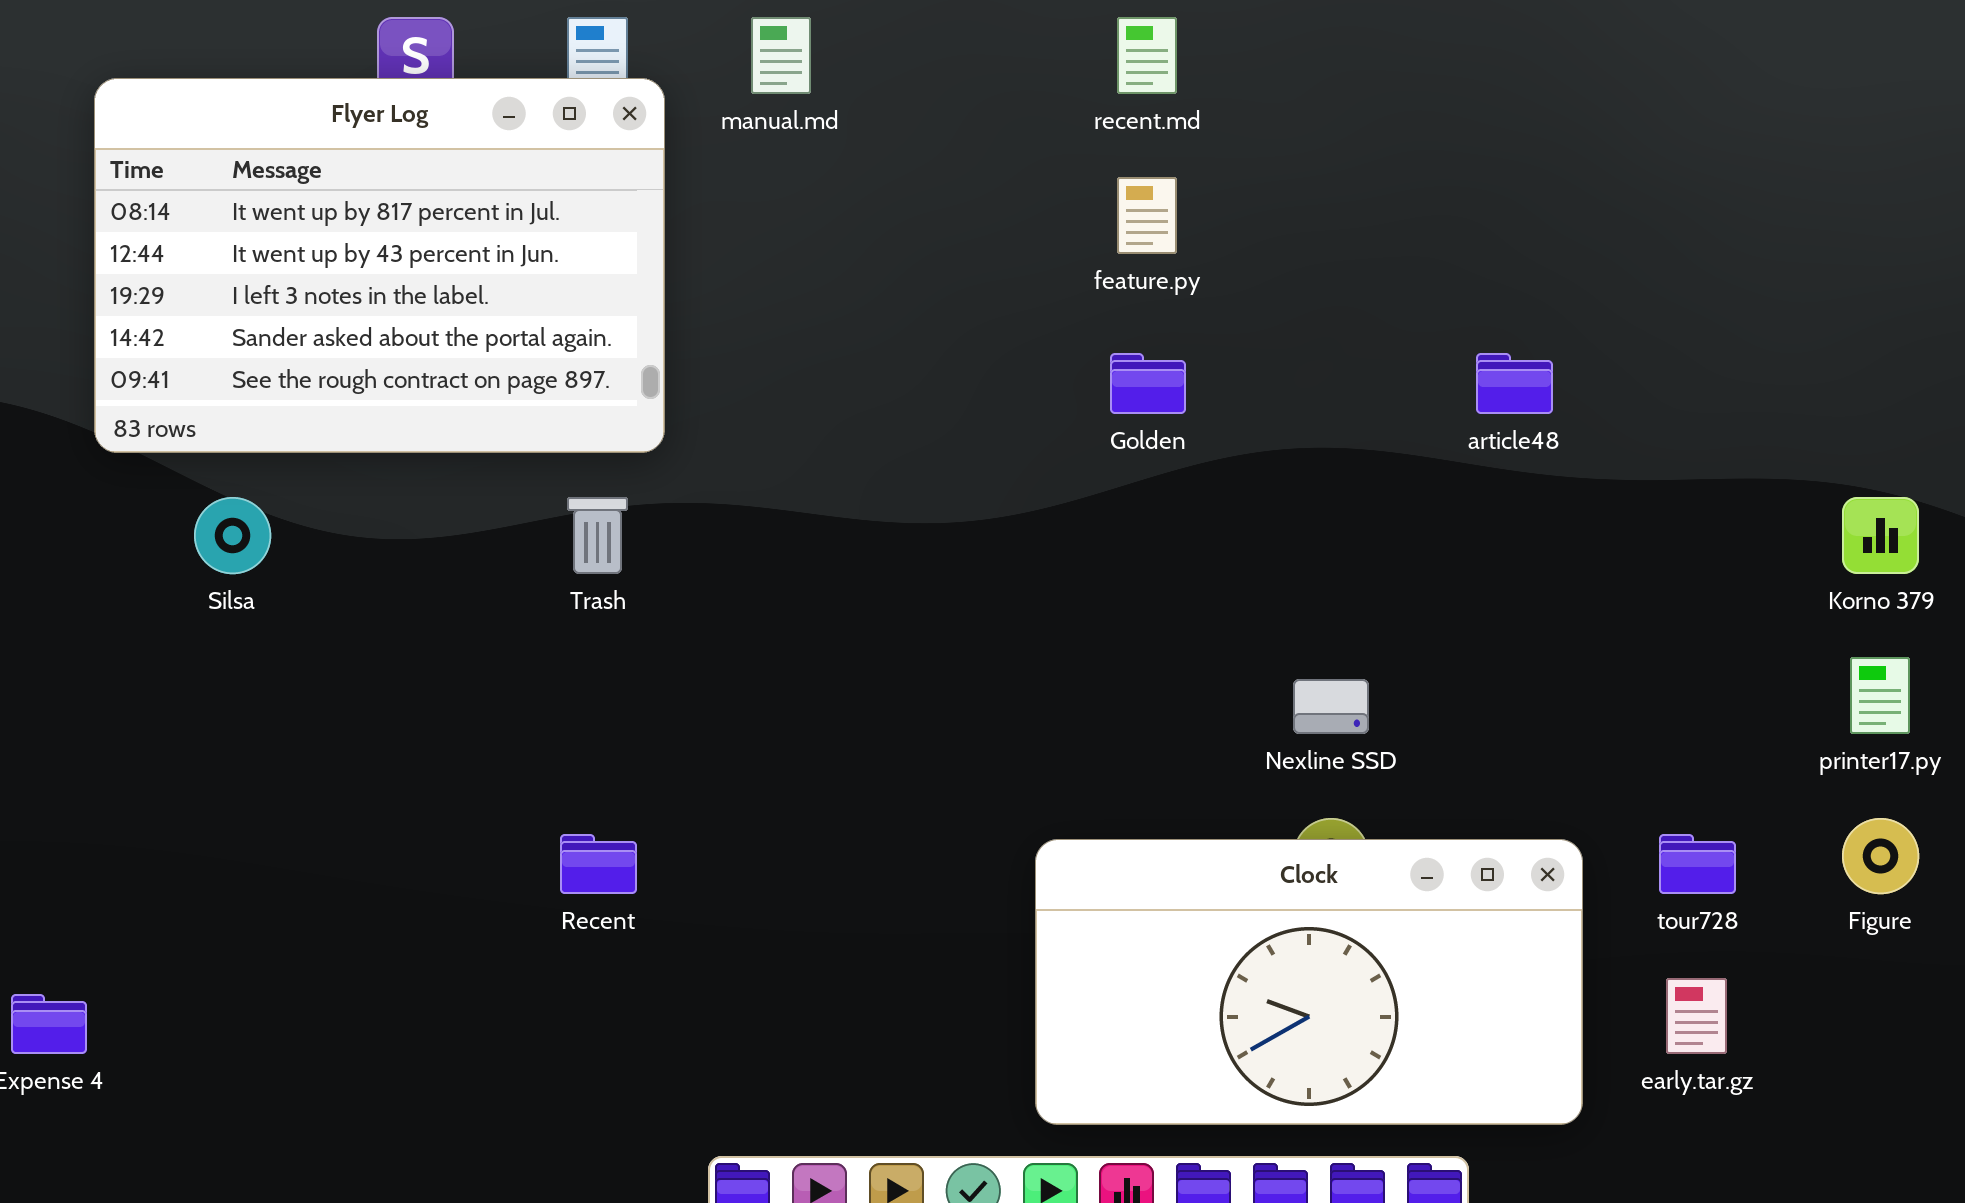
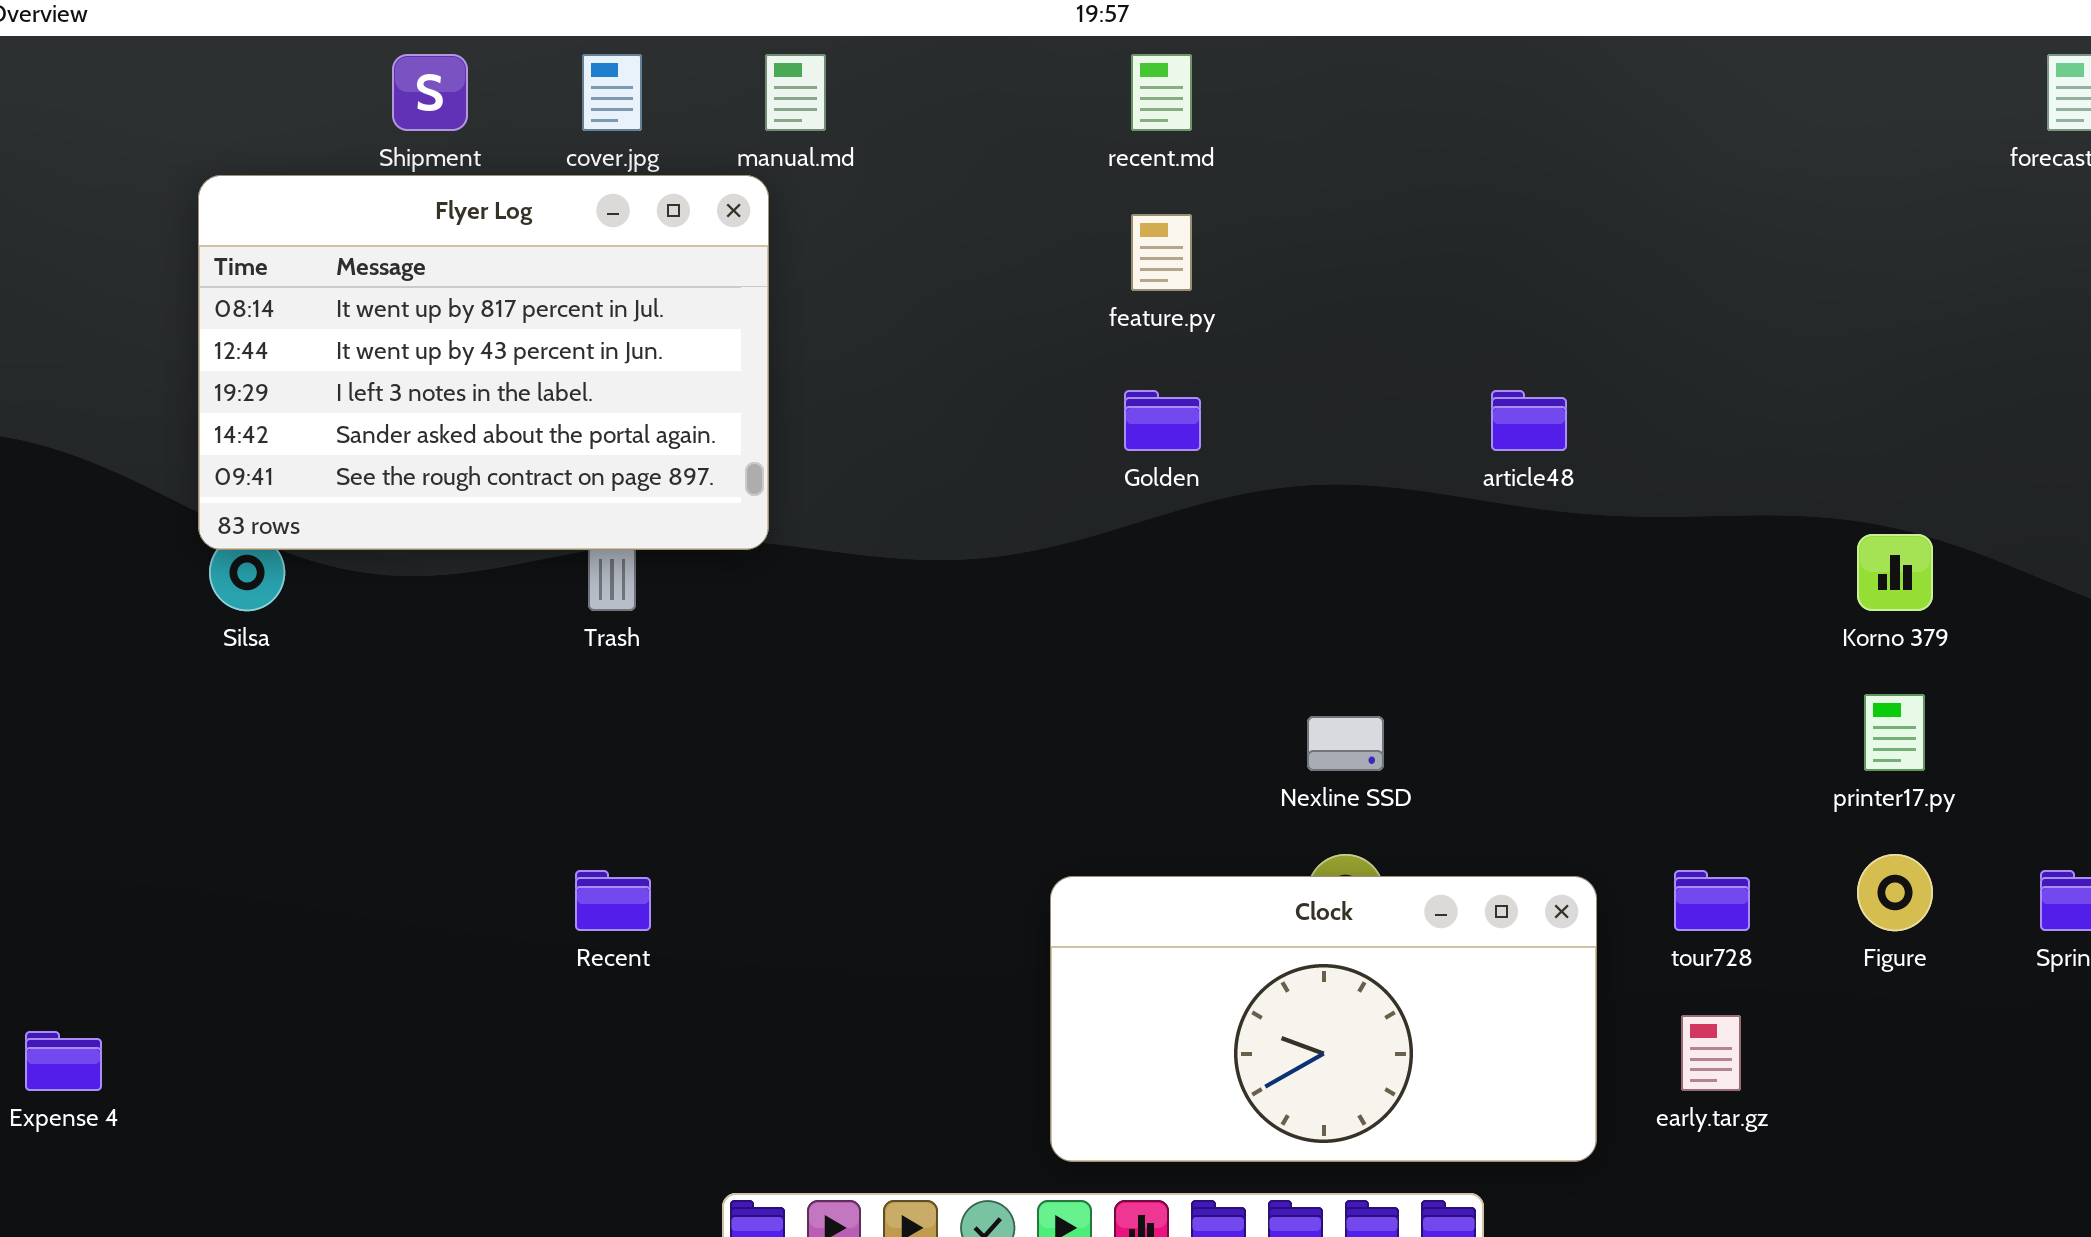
Flyer Log: [94,78,665,453] -> [198,175,769,550], moved

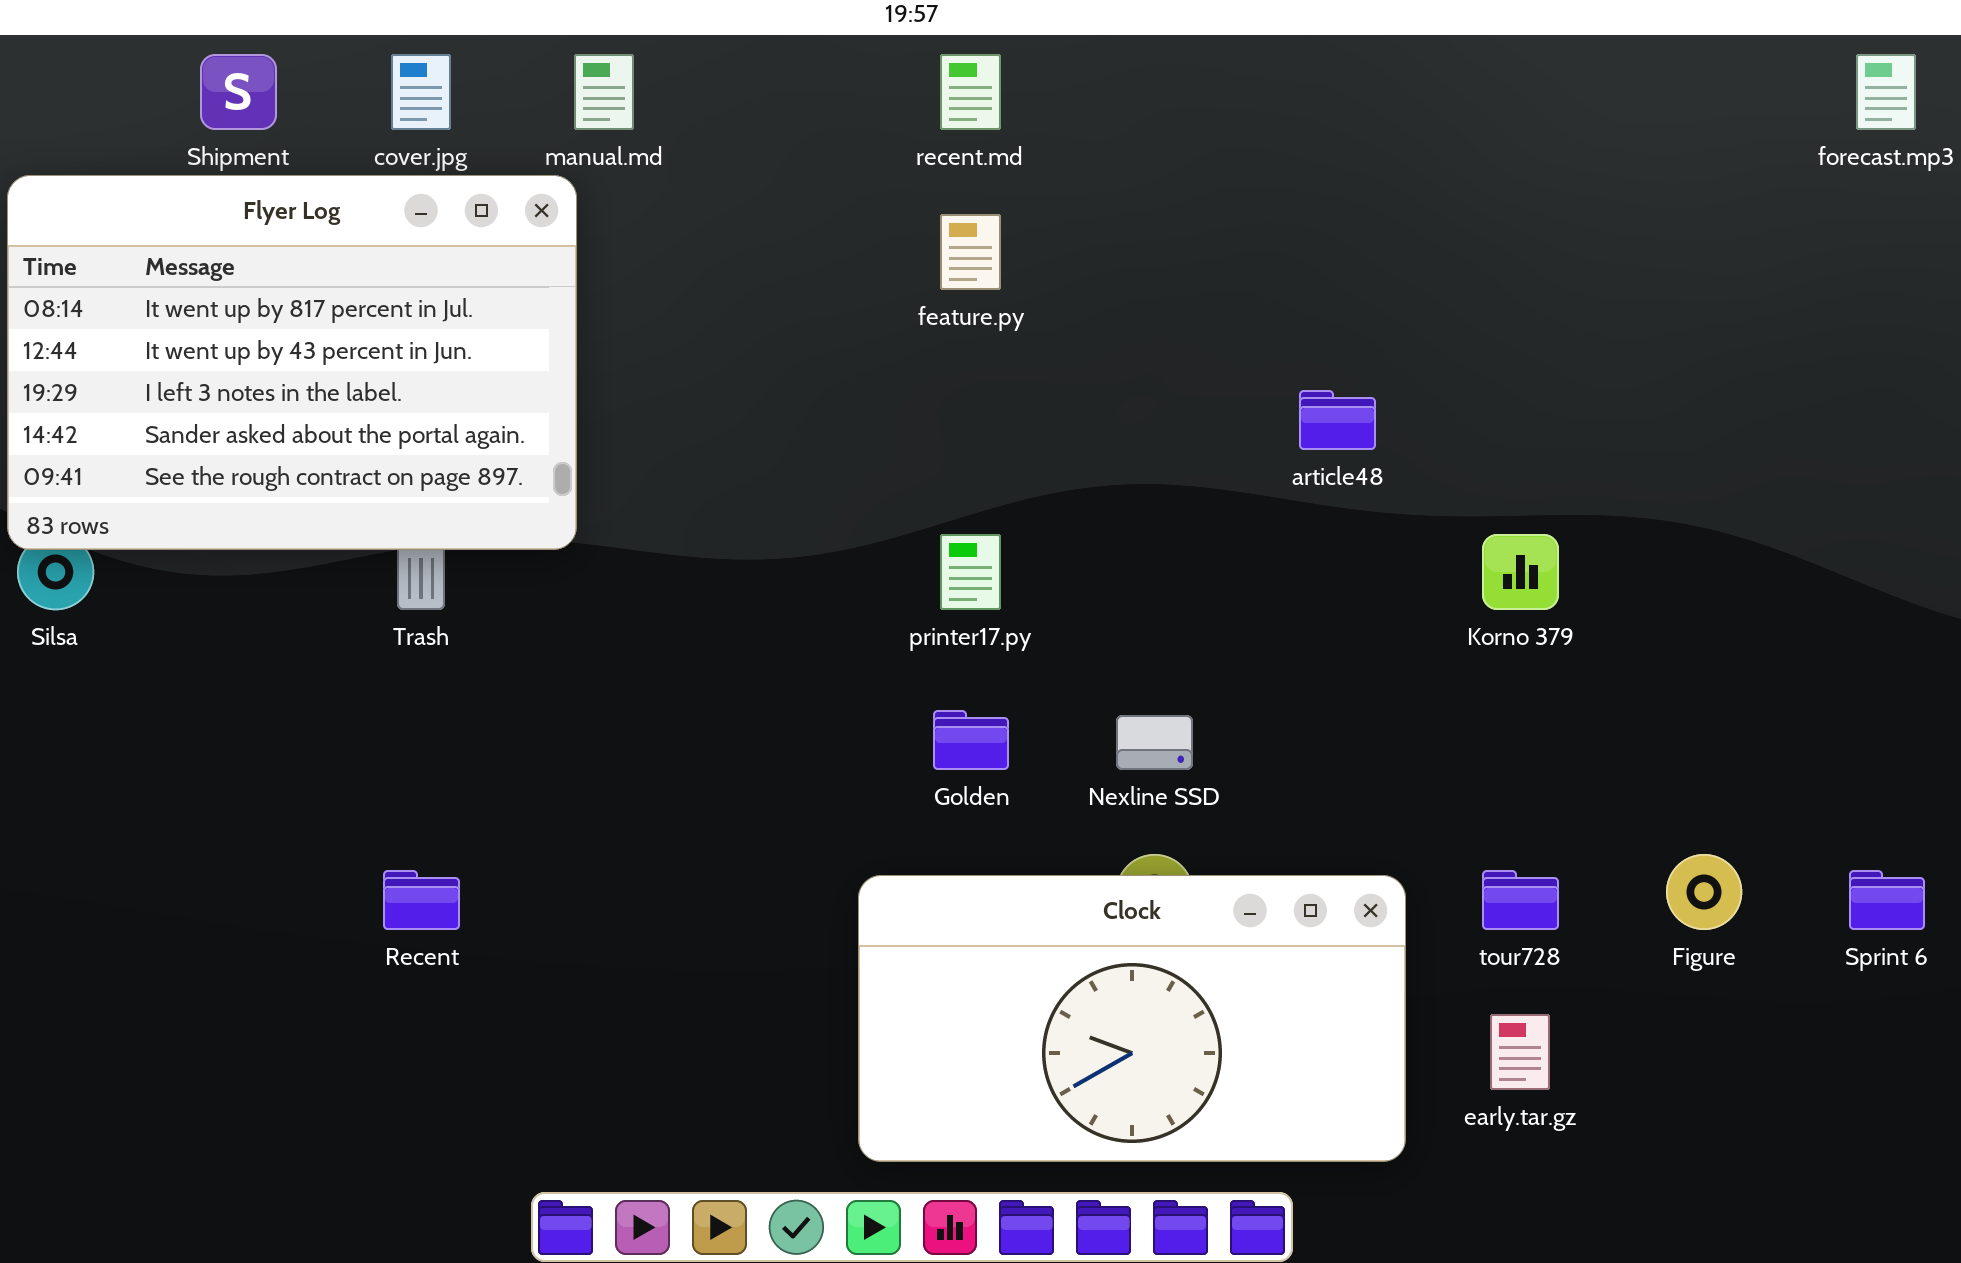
Golden: [1124,390,1201,451] -> [933,710,1009,770], moved
Korno 379: [1857,534,1933,611] -> [1482,534,1559,610], moved
printer17.py: [1864,694,1925,771] -> [940,534,1001,610], moved

